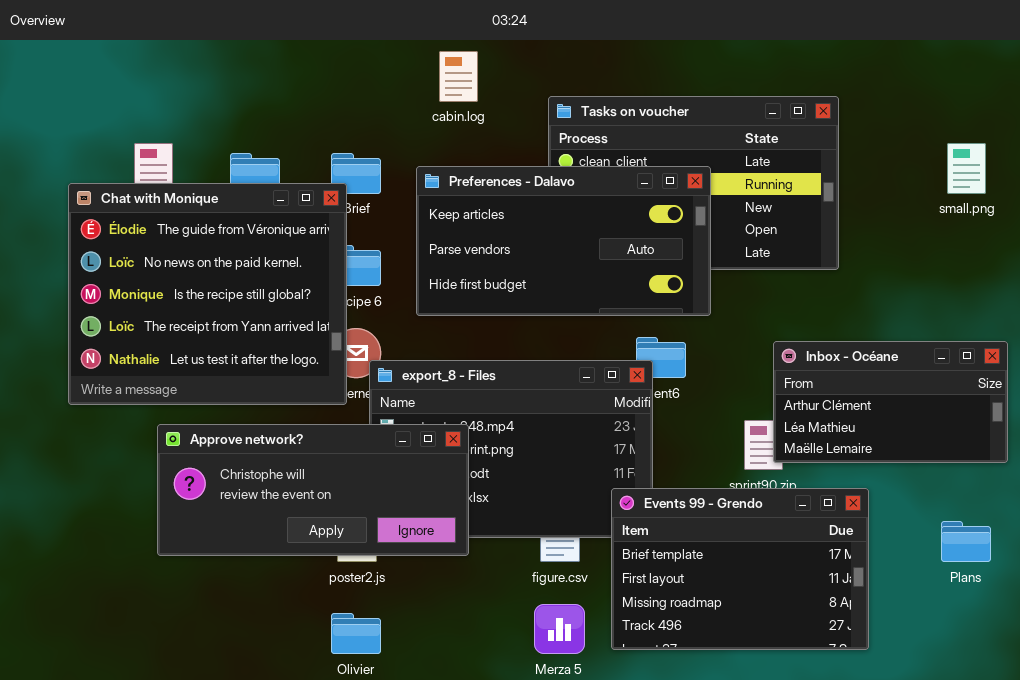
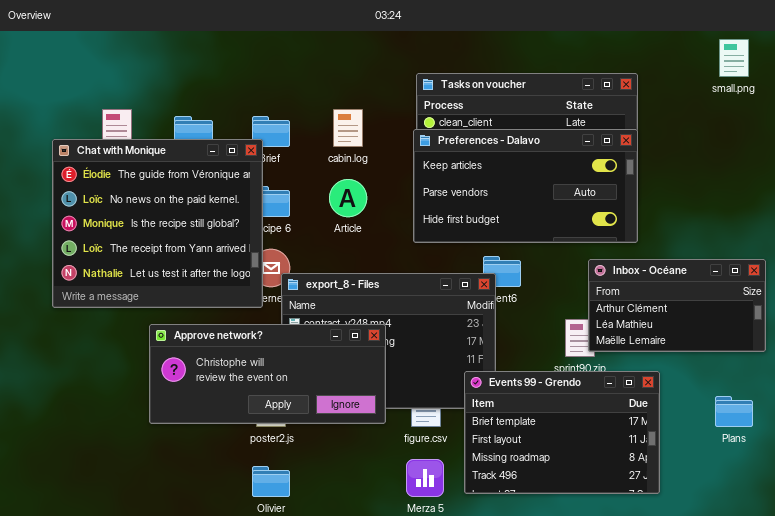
cabin.log: [439,51,478,102] -> [333,109,363,147], moved
small.png: [947,143,986,194] -> [719,39,749,77], moved
Preferences - Dalavo: [416,166,711,316] -> [413,129,638,243], moved
Approve network?: [157,424,469,556] -> [149,324,386,424], moved

